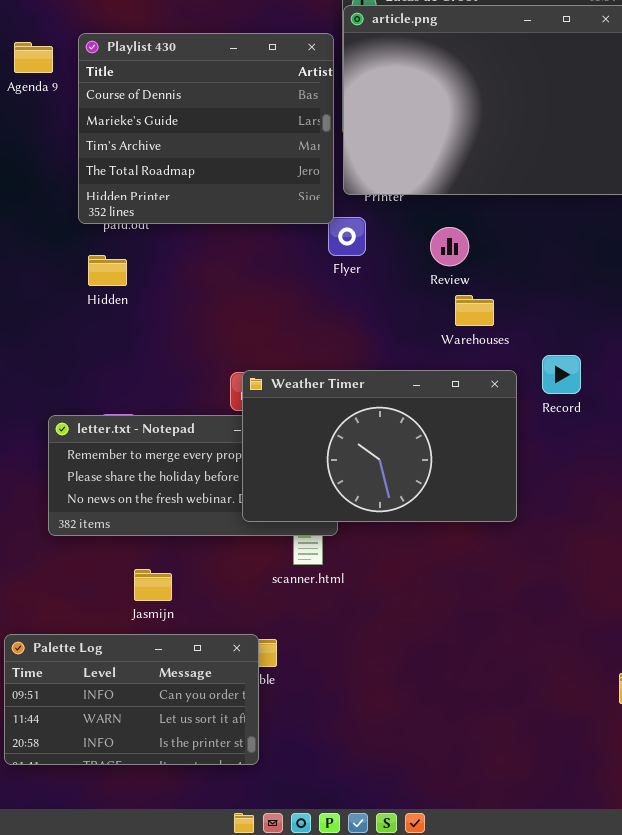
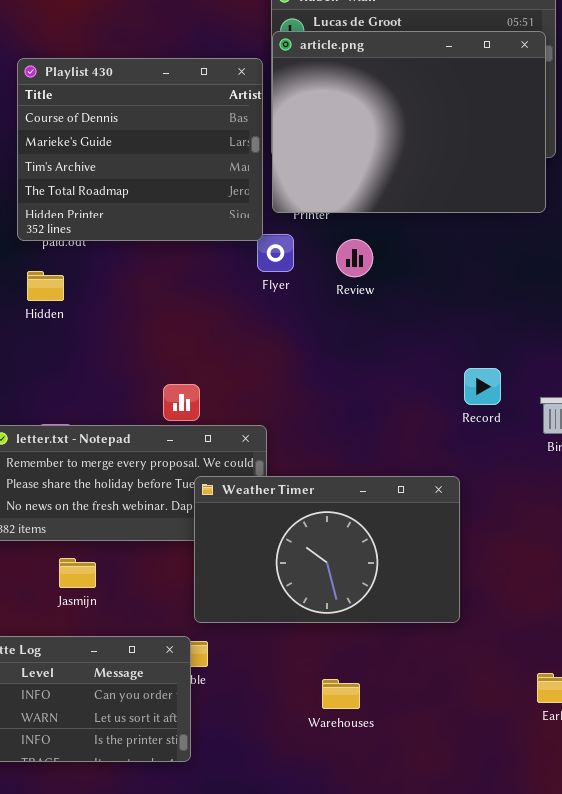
Review: [430,227,469,266] -> [336,239,373,277], moved
Warehouses: [455,295,494,326] -> [322,679,360,709], moved
Weather Timer: [242,370,517,522] -> [194,476,460,623], moved
Jasmijn: [134,569,172,601] -> [59,558,96,588], moved

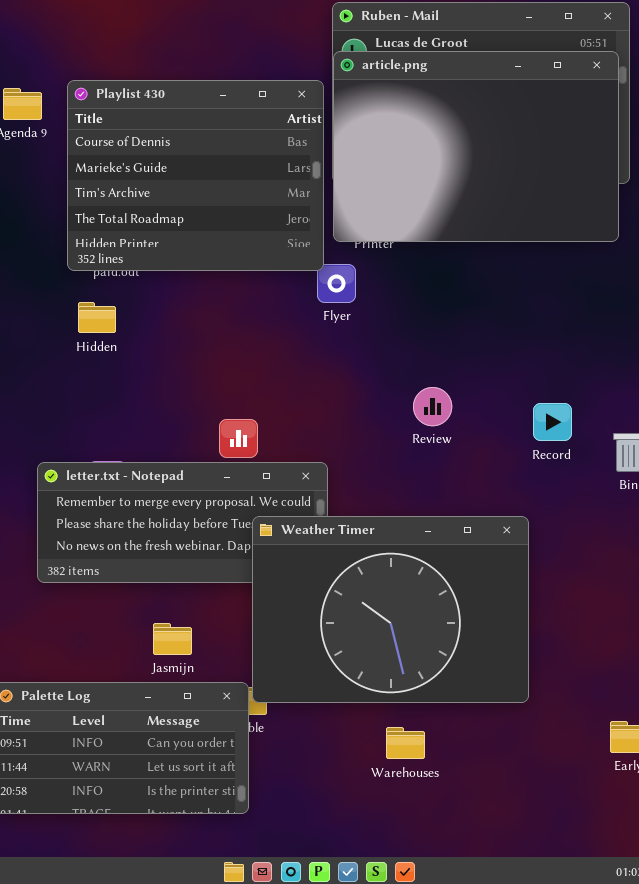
Review: [336,239,373,277] -> [413,387,452,426], moved
Weather Timer: [194,476,460,623] -> [252,516,529,703], resized
Jasmijn: [59,558,96,588] -> [153,623,192,655], moved

